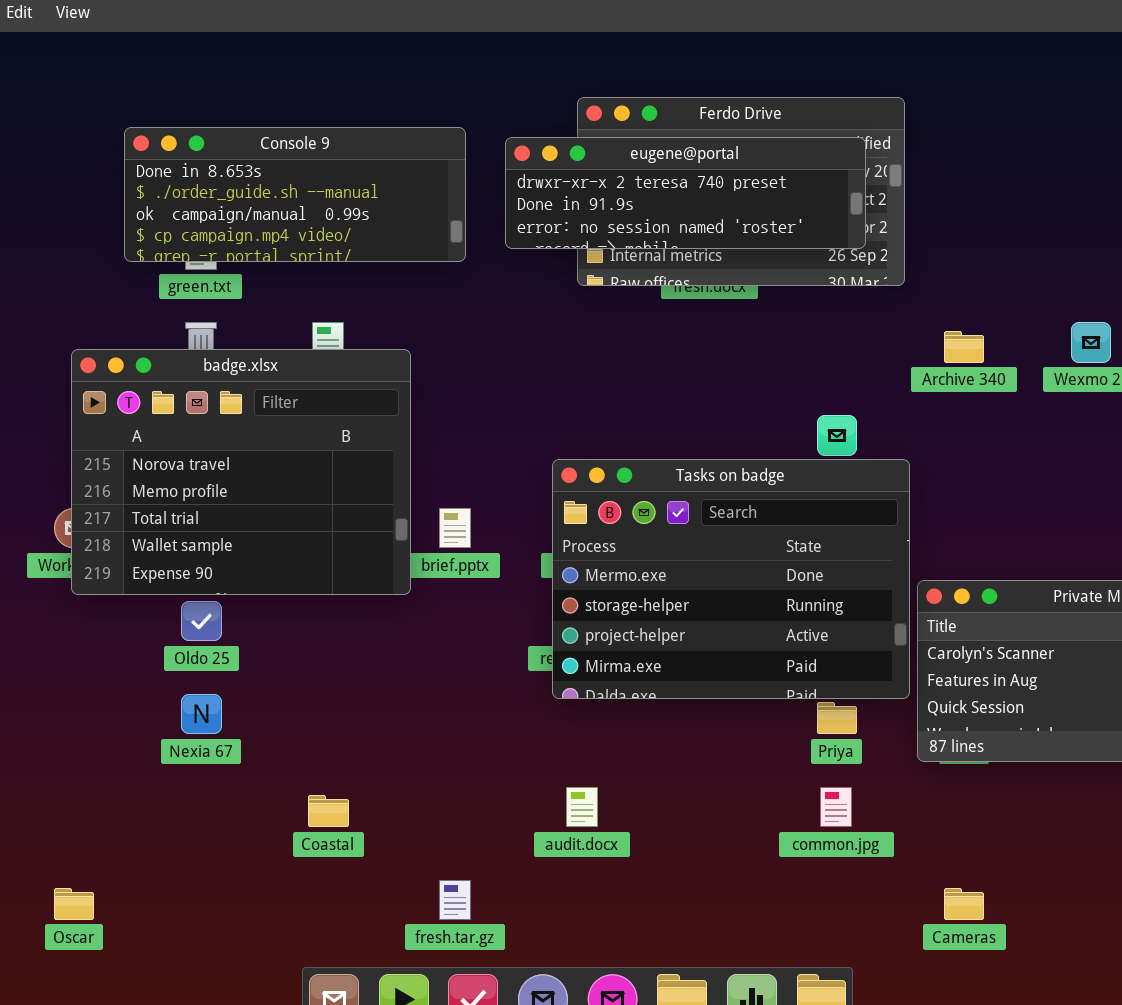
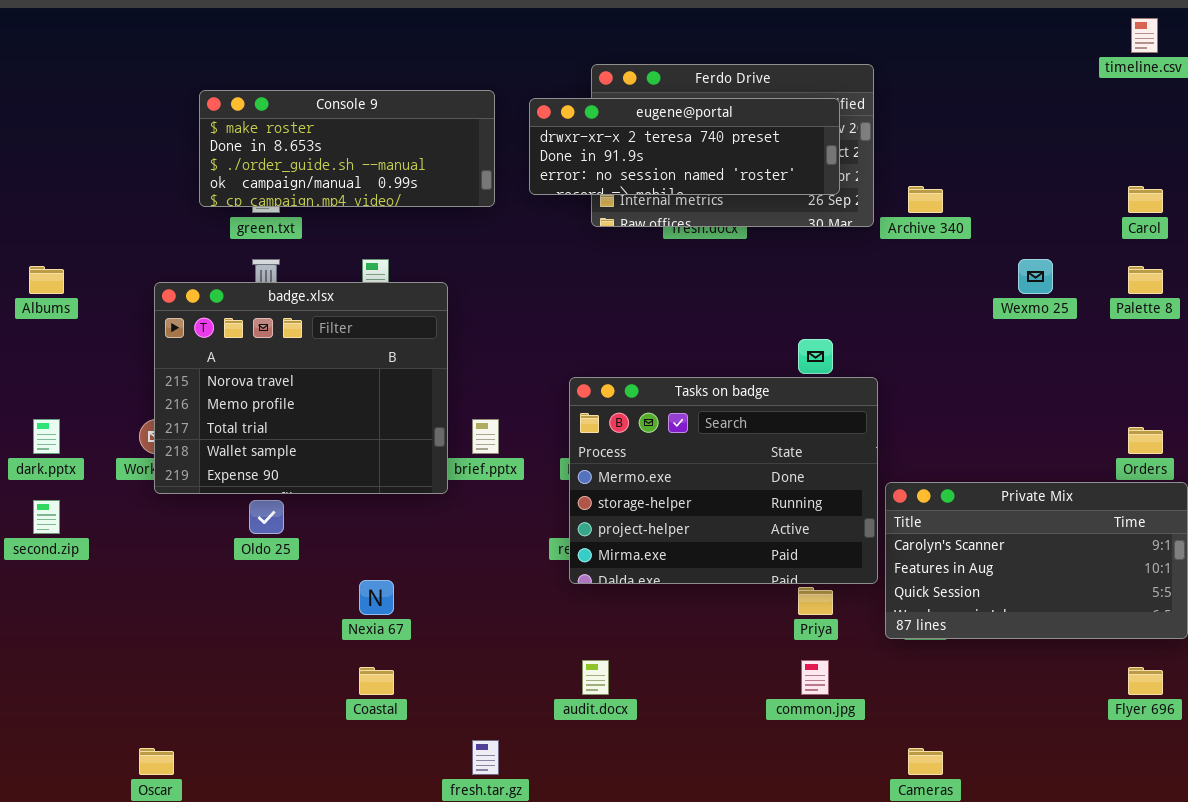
Console 9: [124,127,466,262] -> [199,90,495,207], scrolled up 1 row
Archive 340: [944,331,984,363] -> [908,186,943,213], moved
Nexia 67: [181,694,222,734] -> [359,580,394,615], moved

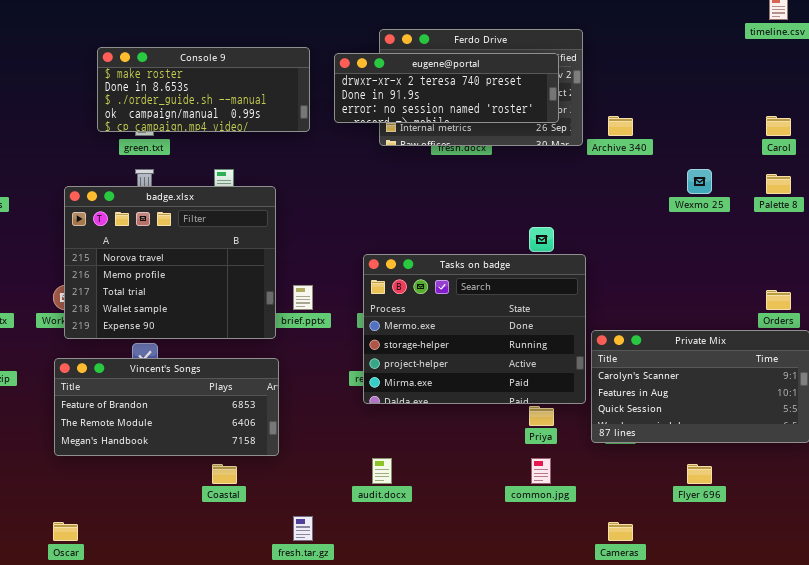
Vincent's Songs: none -> [54,358,279,456], opened
Flyer 696: [1128,667,1163,695] -> [687,464,712,484], moved

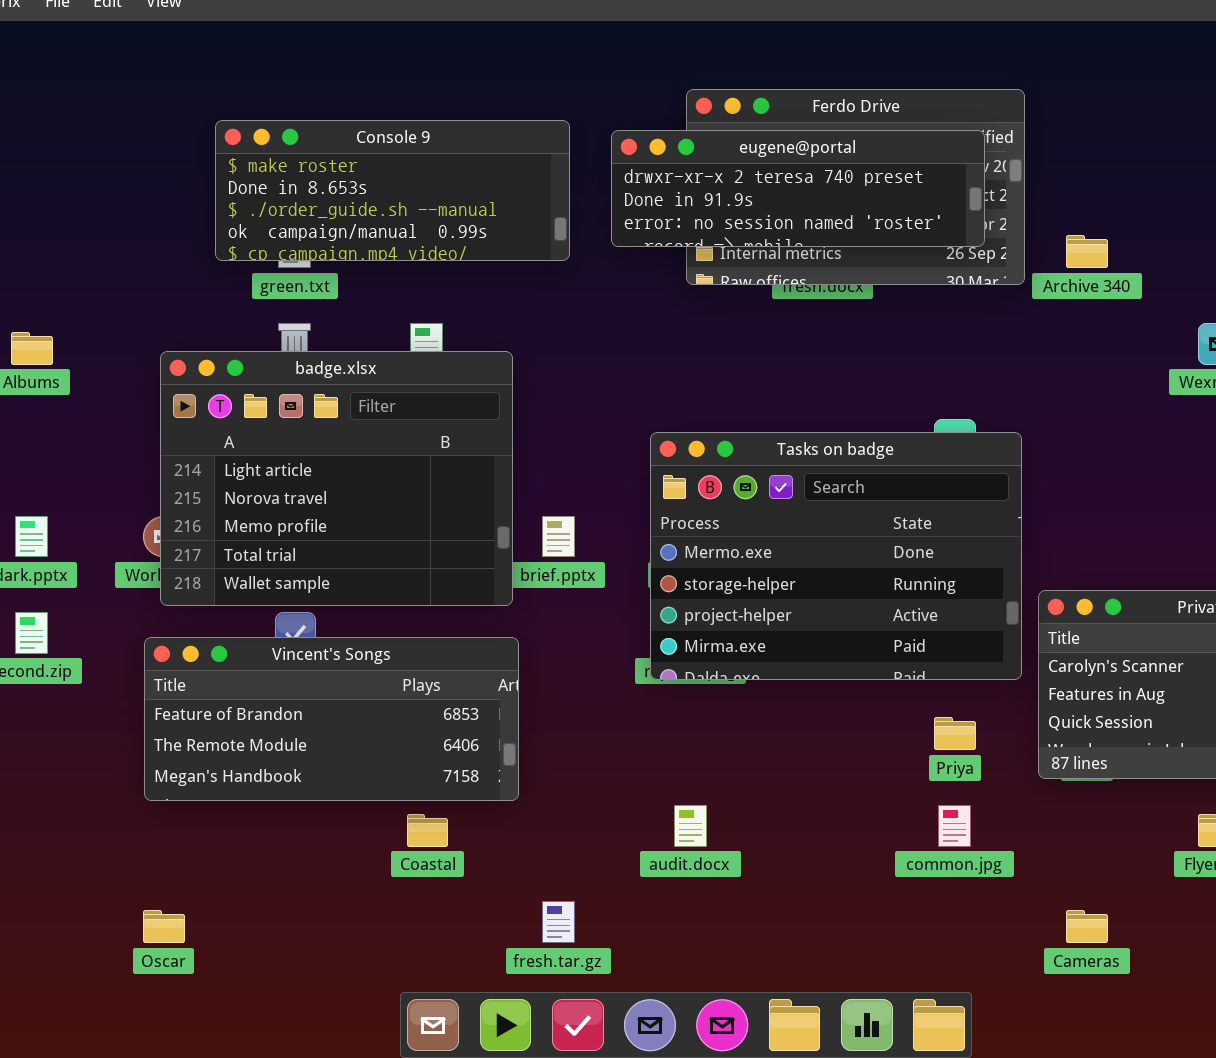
badge.xlsx: [64,186,276,339] -> [160,351,513,606], scrolled up 1 row
Tasks on badge: [363,254,586,404] -> [650,432,1022,680], moved

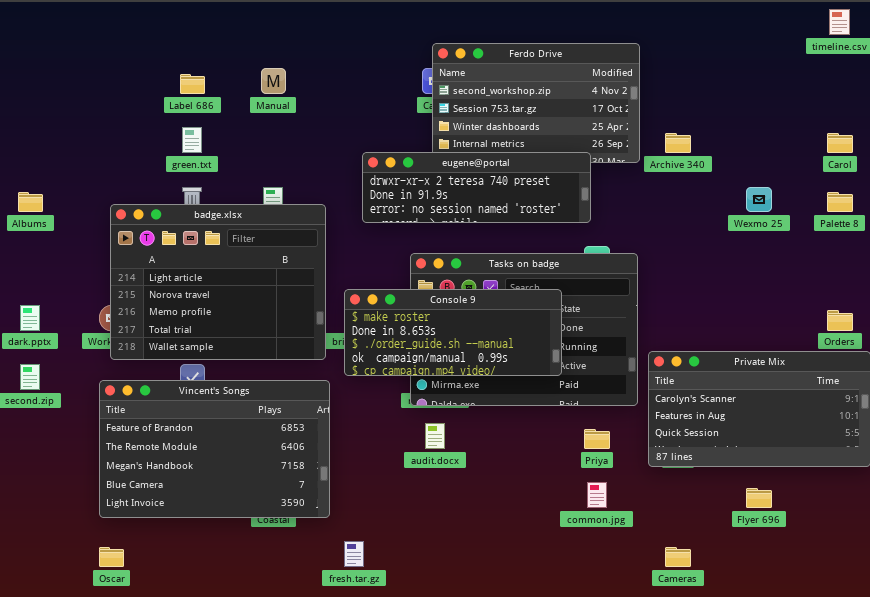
Console 9: [215,120,570,261] -> [344,289,562,376], moved
eugene@portal: [611,130,985,247] -> [362,152,591,223], moved
Vincent's Songs: [144,637,519,801] -> [99,380,330,518], resized
audit.docx: [674,805,707,847] -> [425,423,445,449], moved

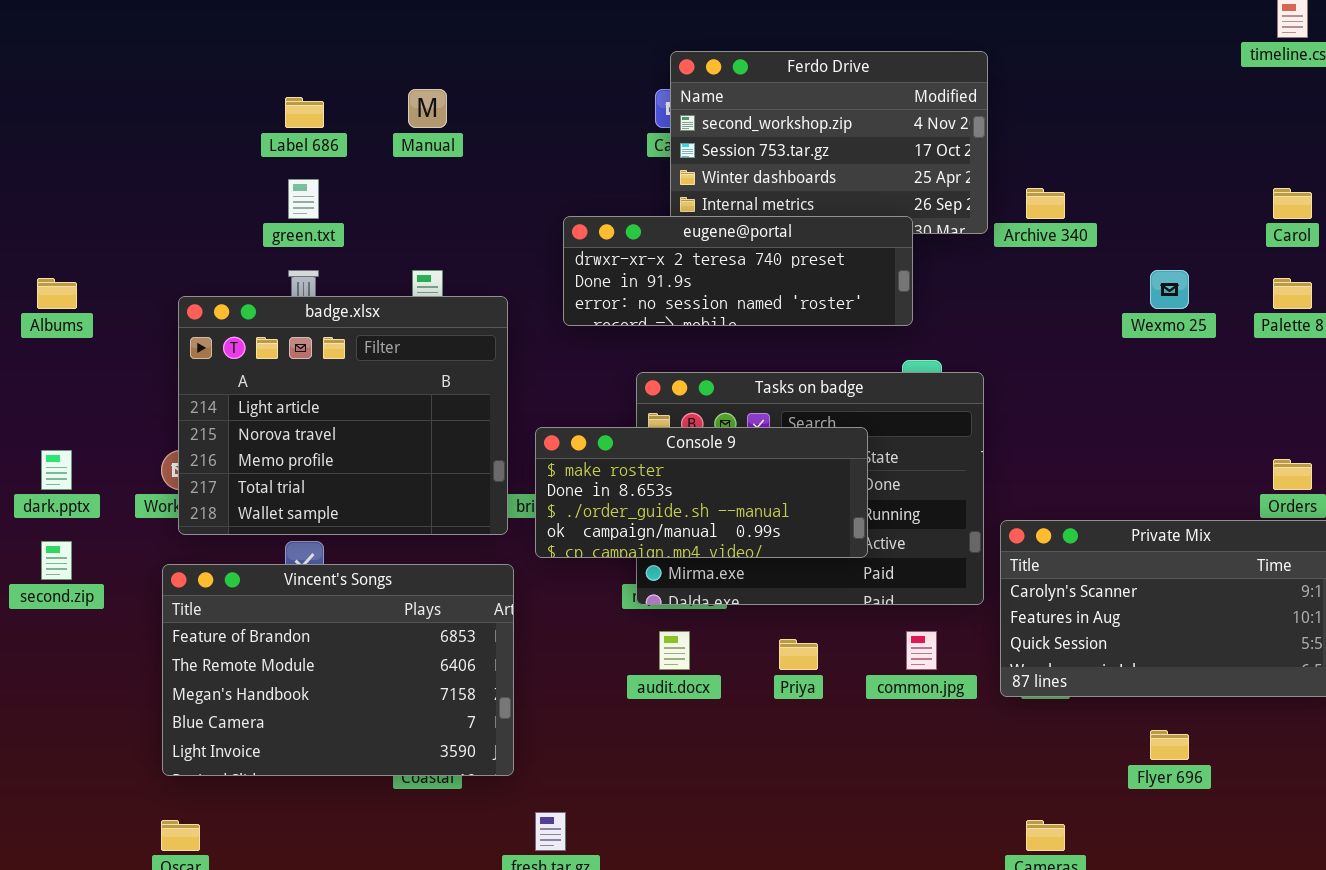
Priya: [584,429,610,449] -> [779,639,818,670], moved
common.jpg: [587,482,607,508] -> [906,631,937,670], moved

